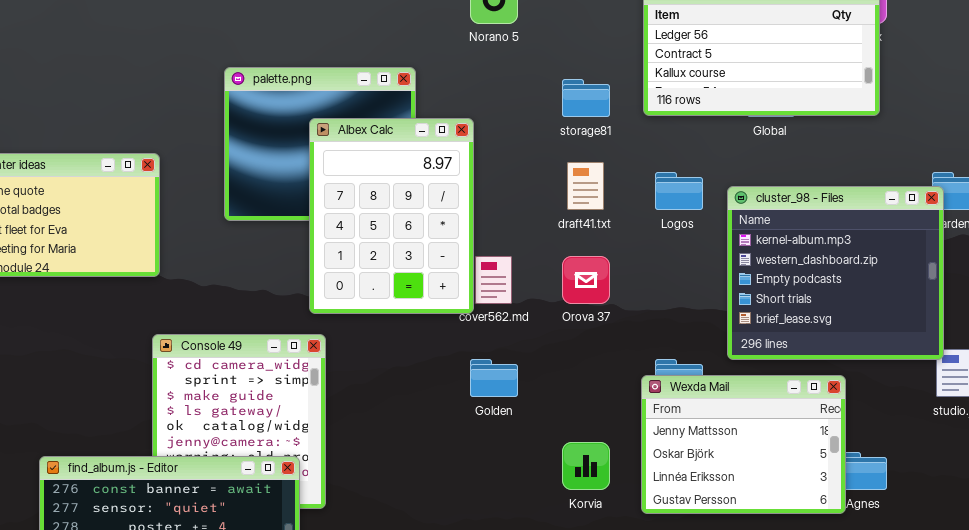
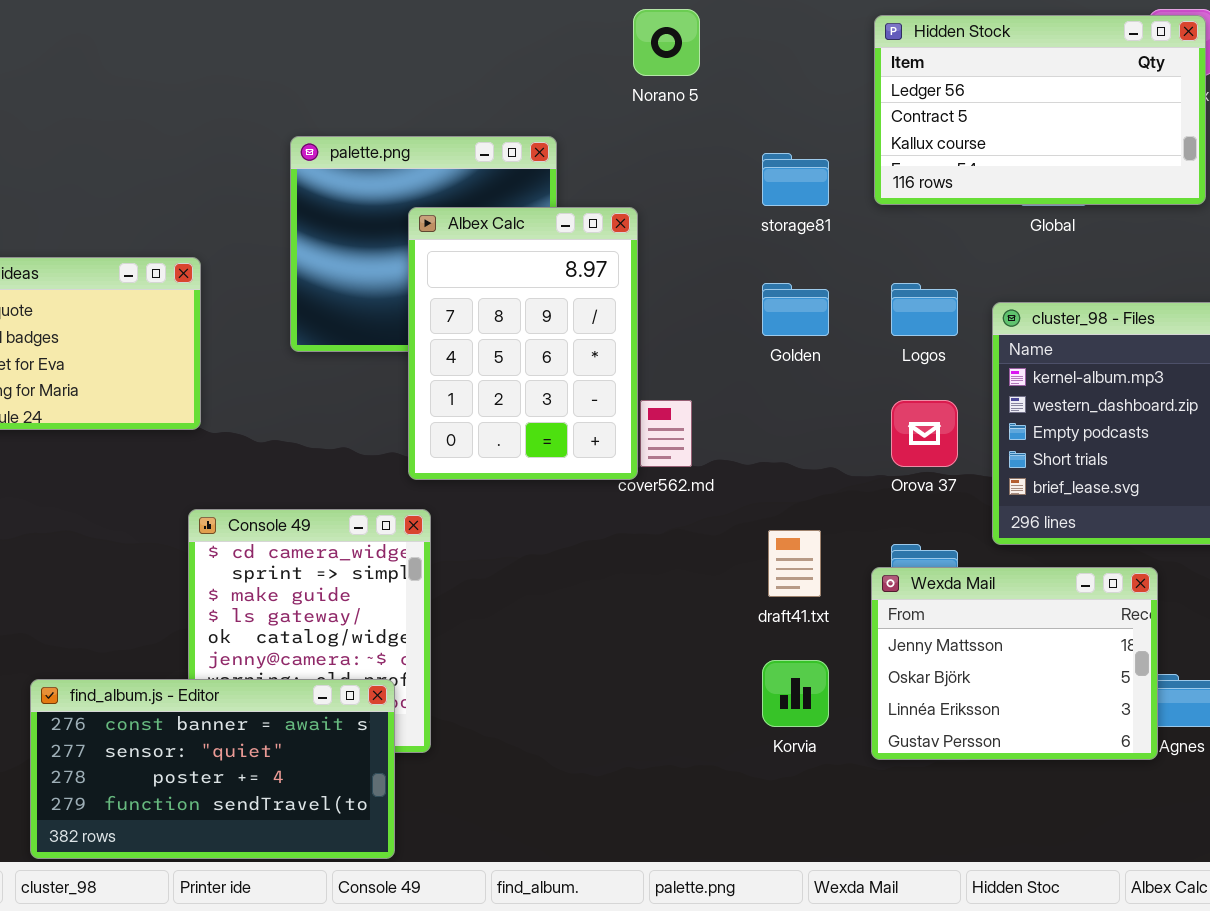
draft41.txt: [567,162,604,210] -> [768,530,821,597], moved
Orova 37: [562,256,610,304] -> [891,400,958,467], moved
Golden: [470,359,518,397] -> [762,283,829,336], moved

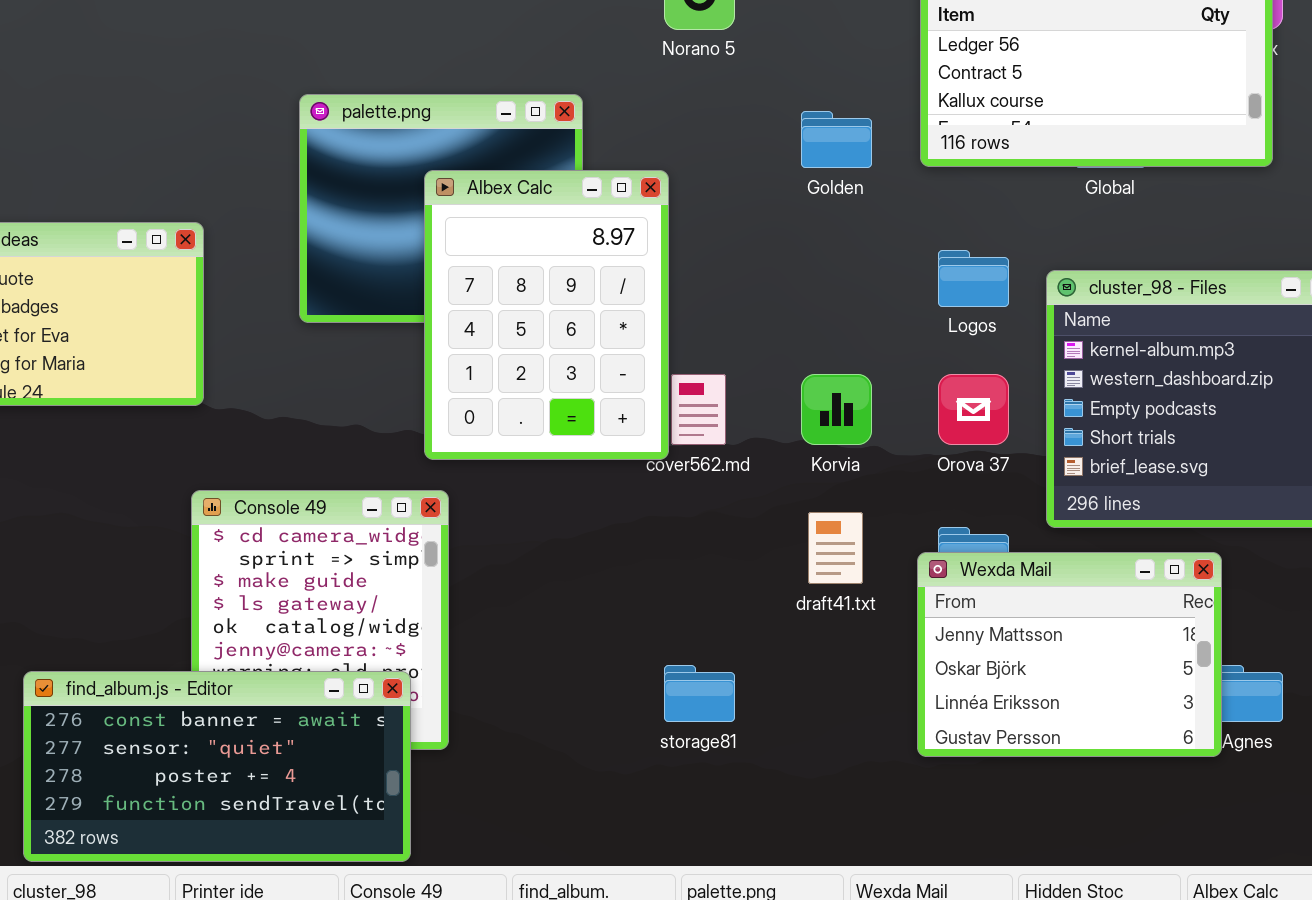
storage81: [762,153,829,206] -> [664,665,735,722], moved
Golden: [762,283,829,336] -> [801,111,872,168], moved
Korvia: [762,660,829,727] -> [801,374,872,445], moved

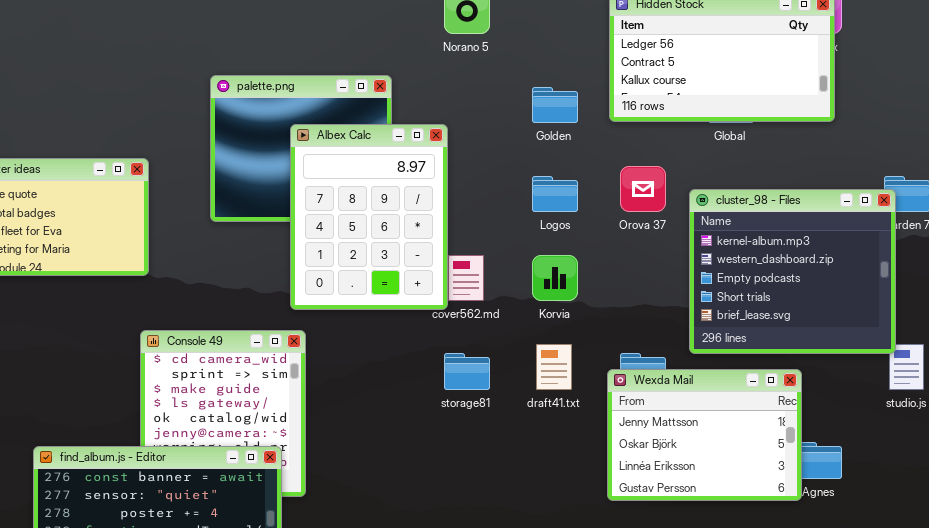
Logos: [938,250,1009,307] -> [532,176,578,212], moved
Orova 37: [938,374,1009,445] -> [620,166,666,212], moved
storage81: [664,665,735,722] -> [444,353,490,390], moved

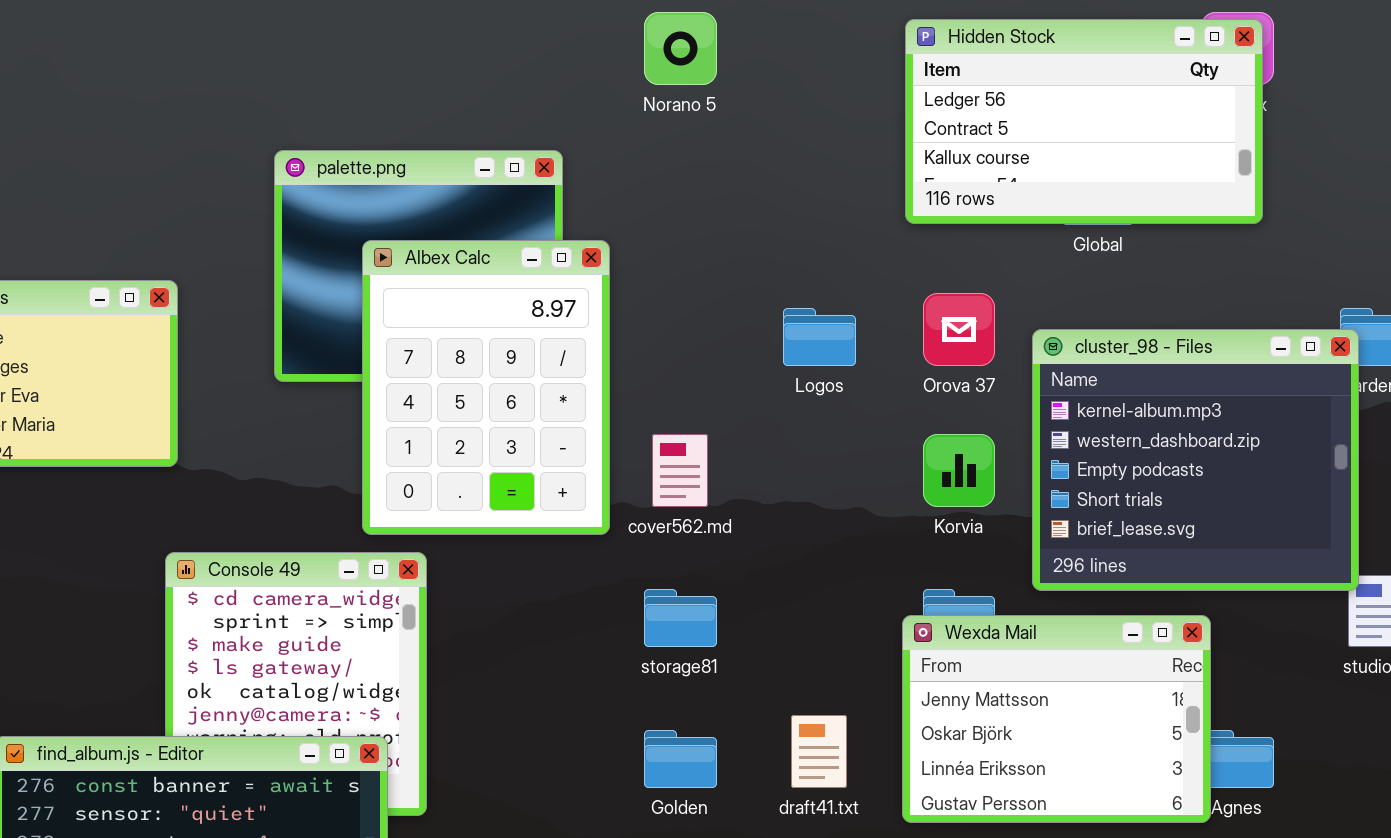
Golden: [532,87,578,123] -> [644,730,717,788], moved
Albex Calc: [290,124,448,310] -> [362,240,610,535], moved
Korvia: [532,255,578,301] -> [923,434,995,507], moved
draft41.txt: [536,344,572,390] -> [791,715,847,788], moved

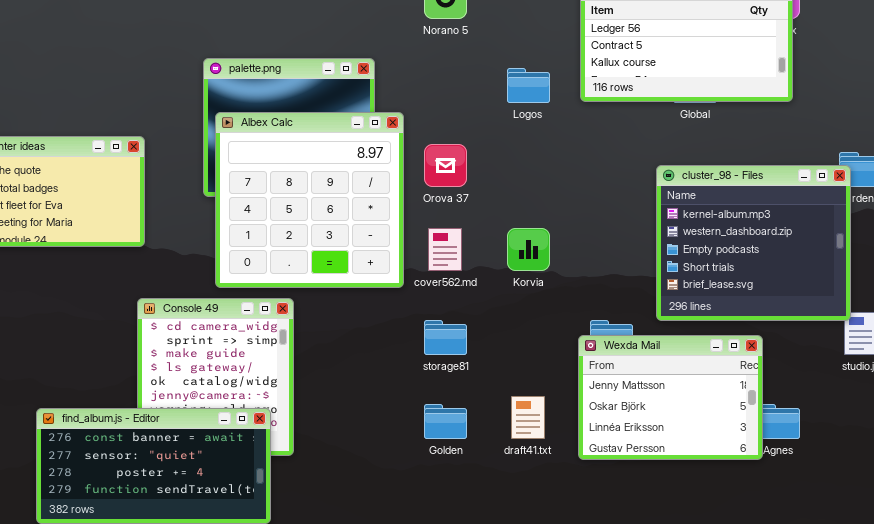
Albex Calc: [362,240,610,535] -> [215,112,404,288], resized
Orova 37: [923,293,995,366] -> [424,144,467,187], moved
Logos: [783,308,856,366] -> [507,68,550,103], moved
Korvia: [923,434,995,507] -> [507,228,550,271], moved

